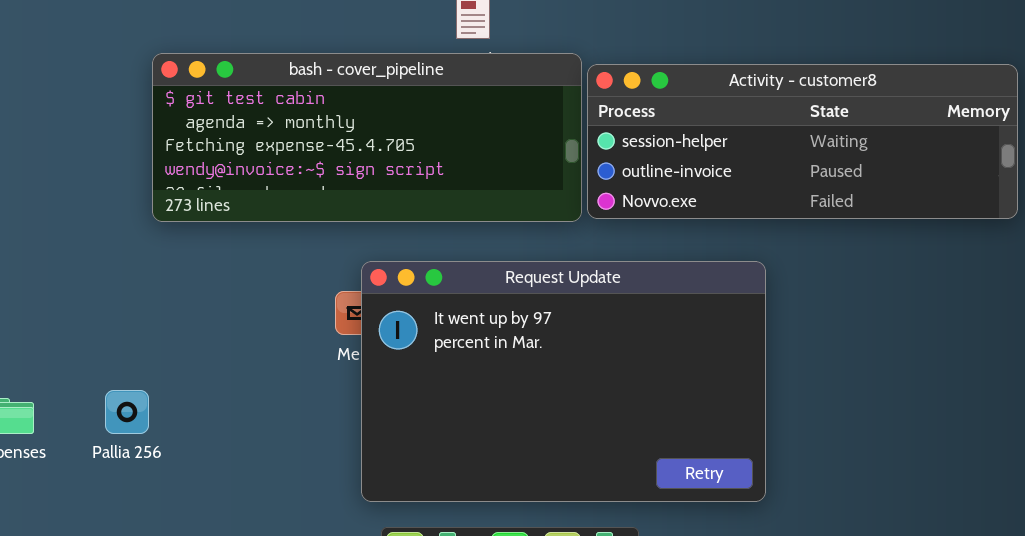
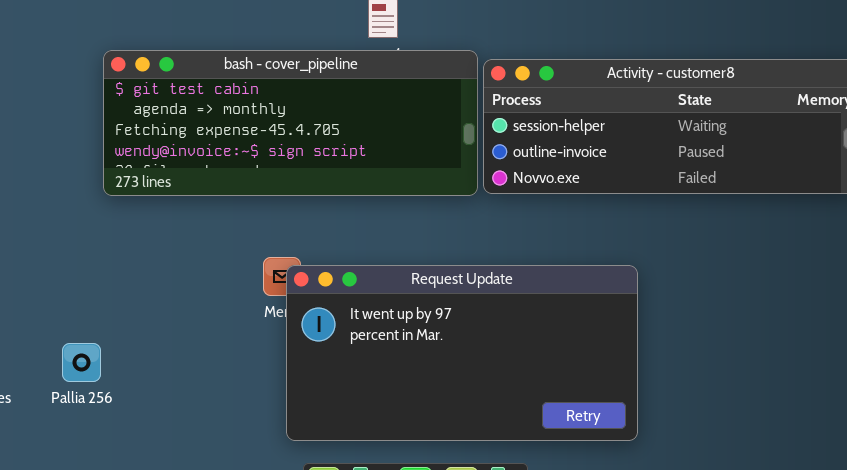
Request Update: [361,261,766,502] -> [286,265,638,441], resized

